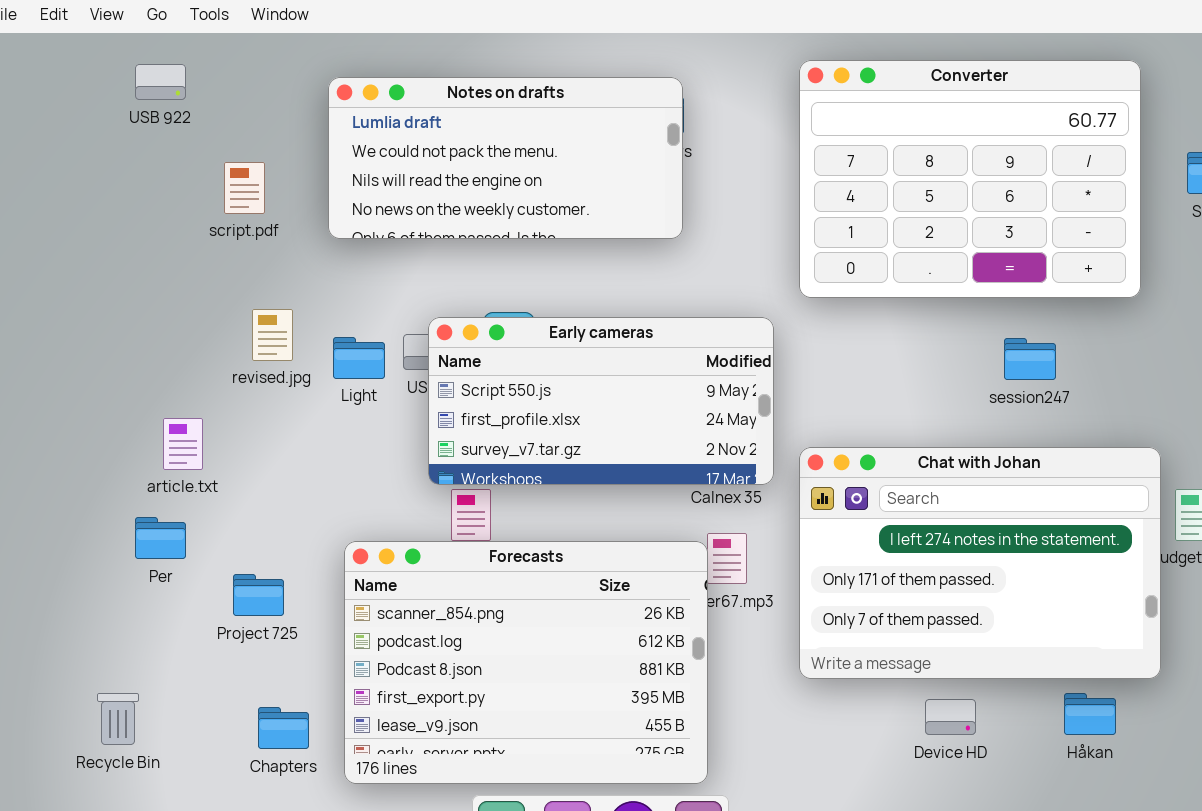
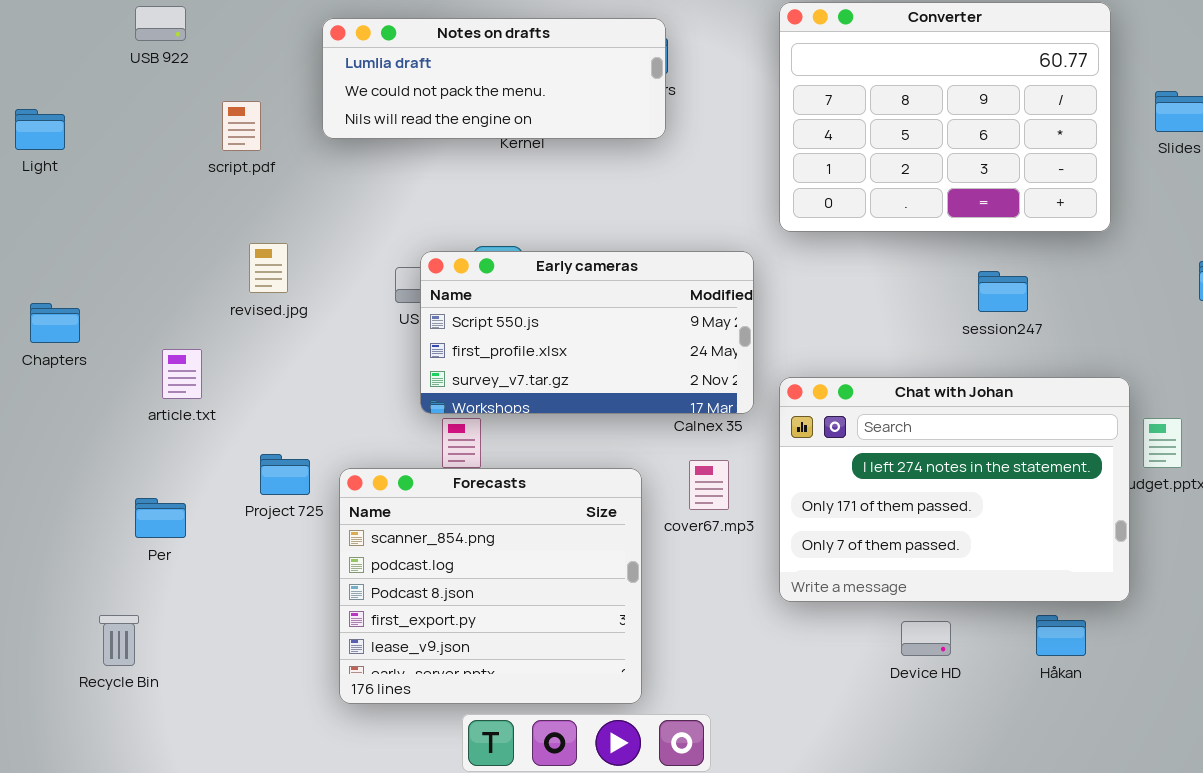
Notes on drafts: [328,77,683,239] -> [322,18,666,139], resized
Light: [333,337,385,379] -> [15,109,65,150], moved
Per: [135,517,186,559] -> [135,498,186,538], moved
Forecasts: [344,541,708,784] -> [339,468,642,704], resized
Project 725: [233,574,284,616] -> [260,454,310,495], moved
Chapters: [258,707,309,749] -> [30,303,80,343], moved

